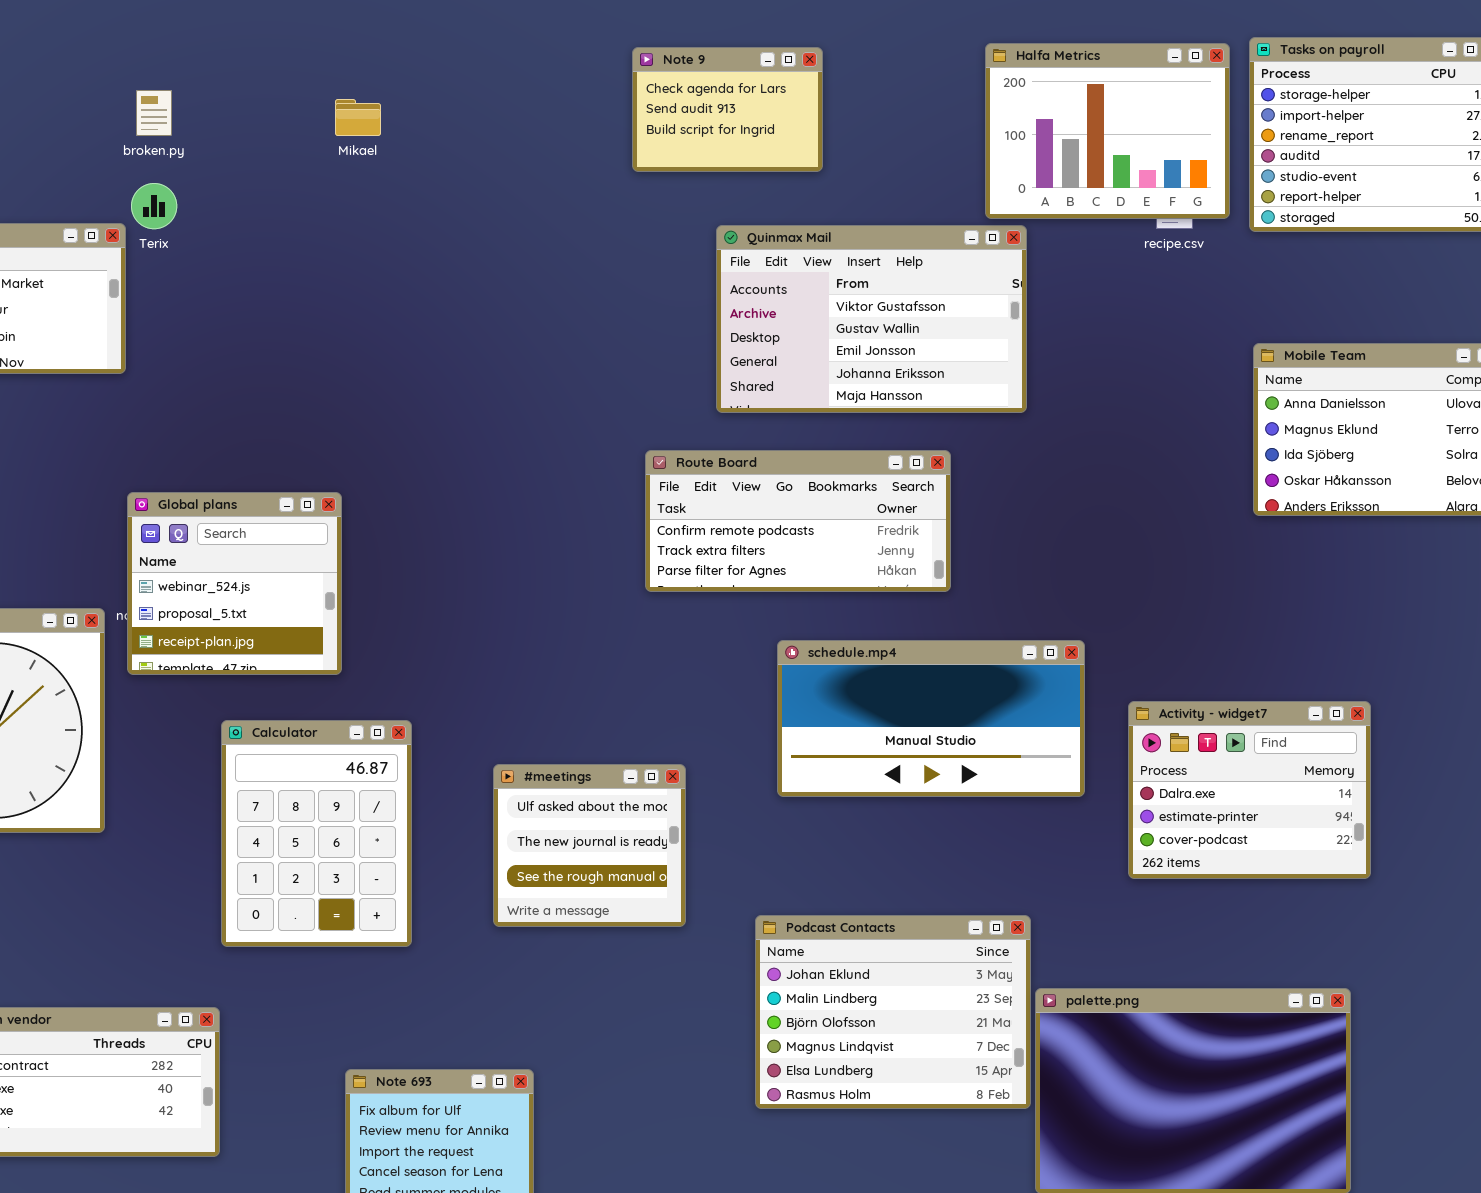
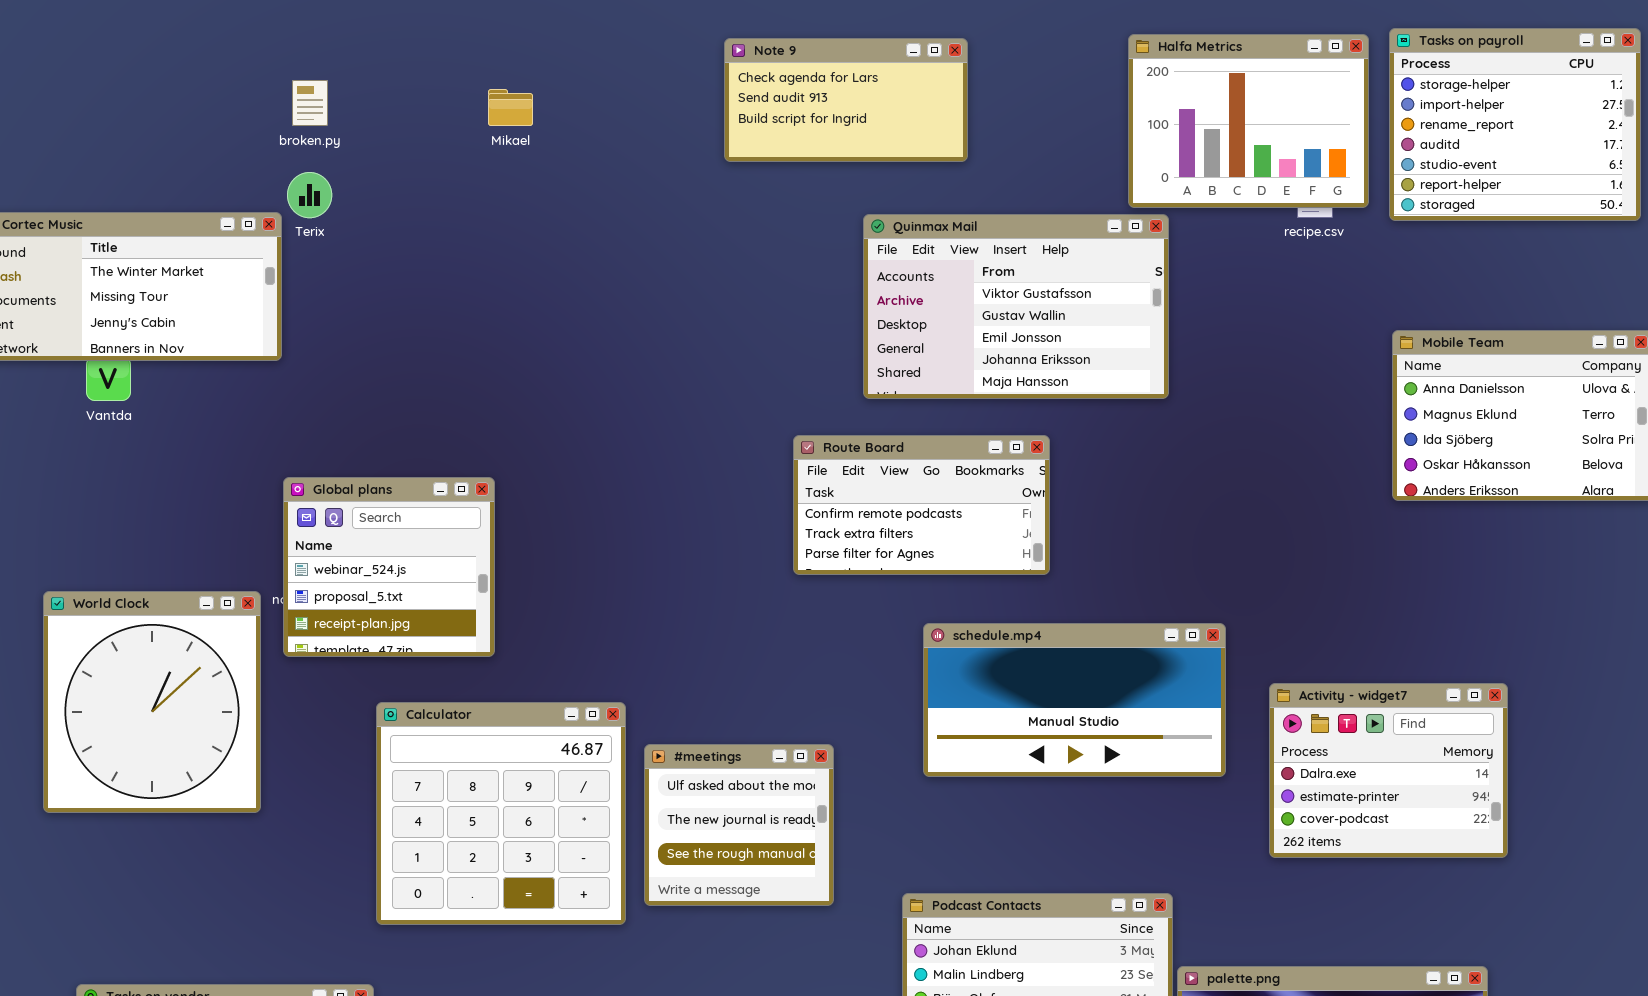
Note 9: [632,47,823,172] -> [724,38,968,162], resized
Route Board: [645,450,951,592] -> [793,435,1050,575], resized
Calculator: [221,720,412,947] -> [376,702,626,925], resized

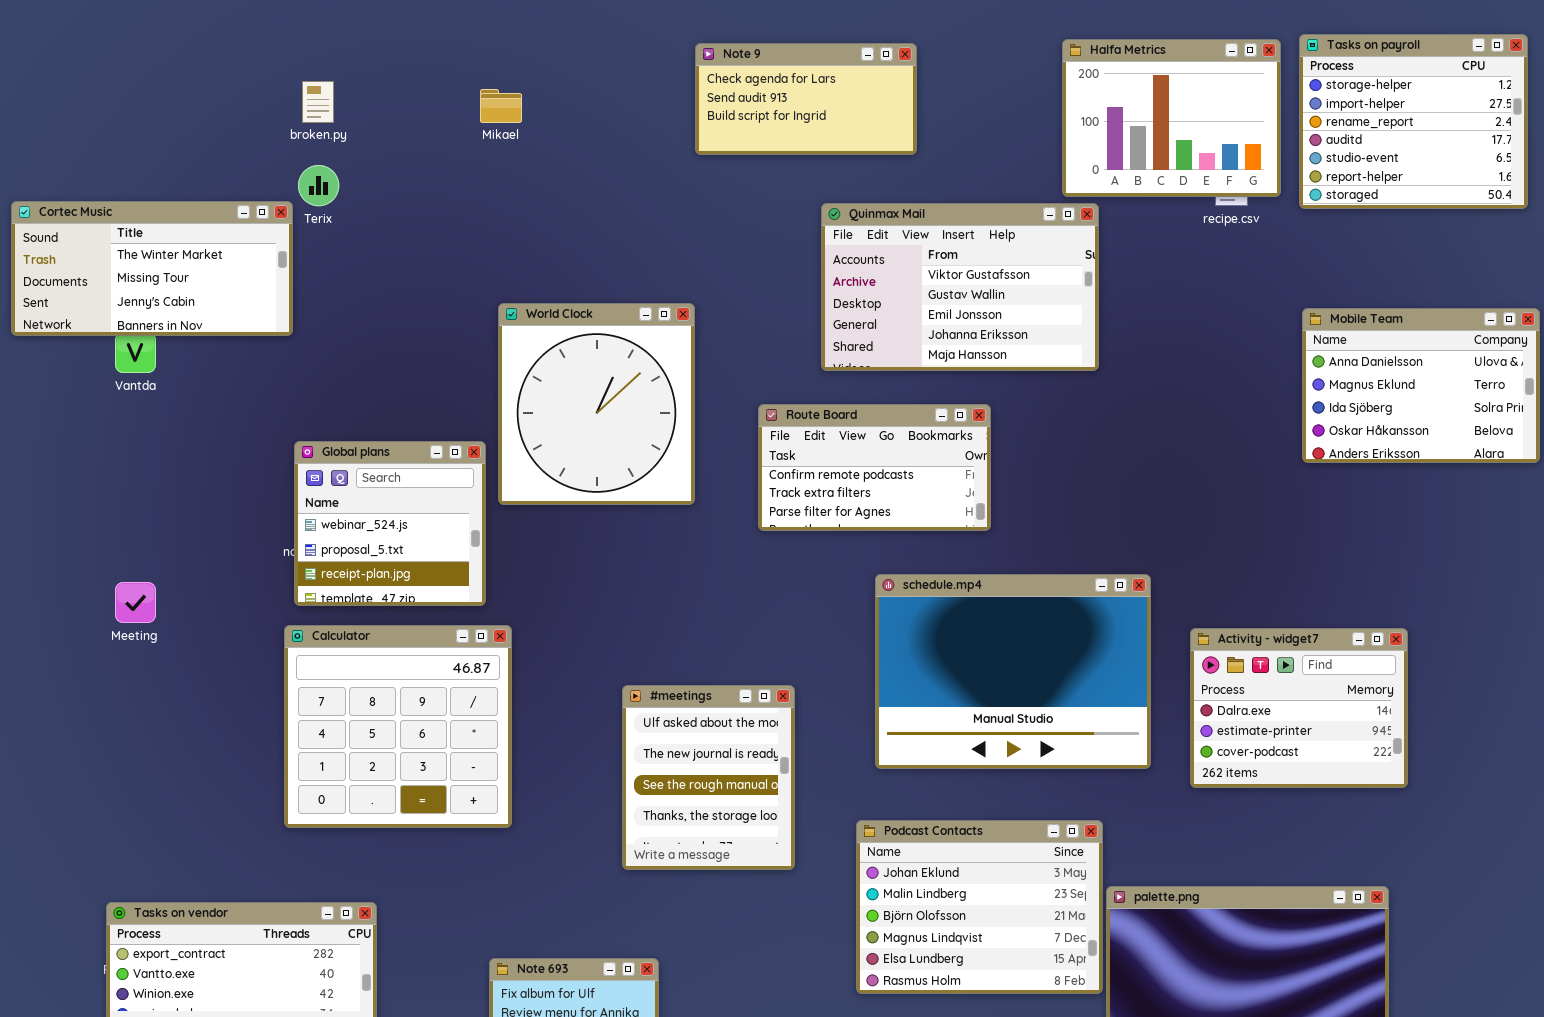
World Clock: [43,591,261,813] -> [498,303,695,505], moved
schedule.mp4: [923,623,1226,777] -> [875,574,1151,769], resized
Calculator: [376,702,626,925] -> [284,625,512,828], moved
#meetings: [644,744,834,906] -> [622,685,795,870], resized

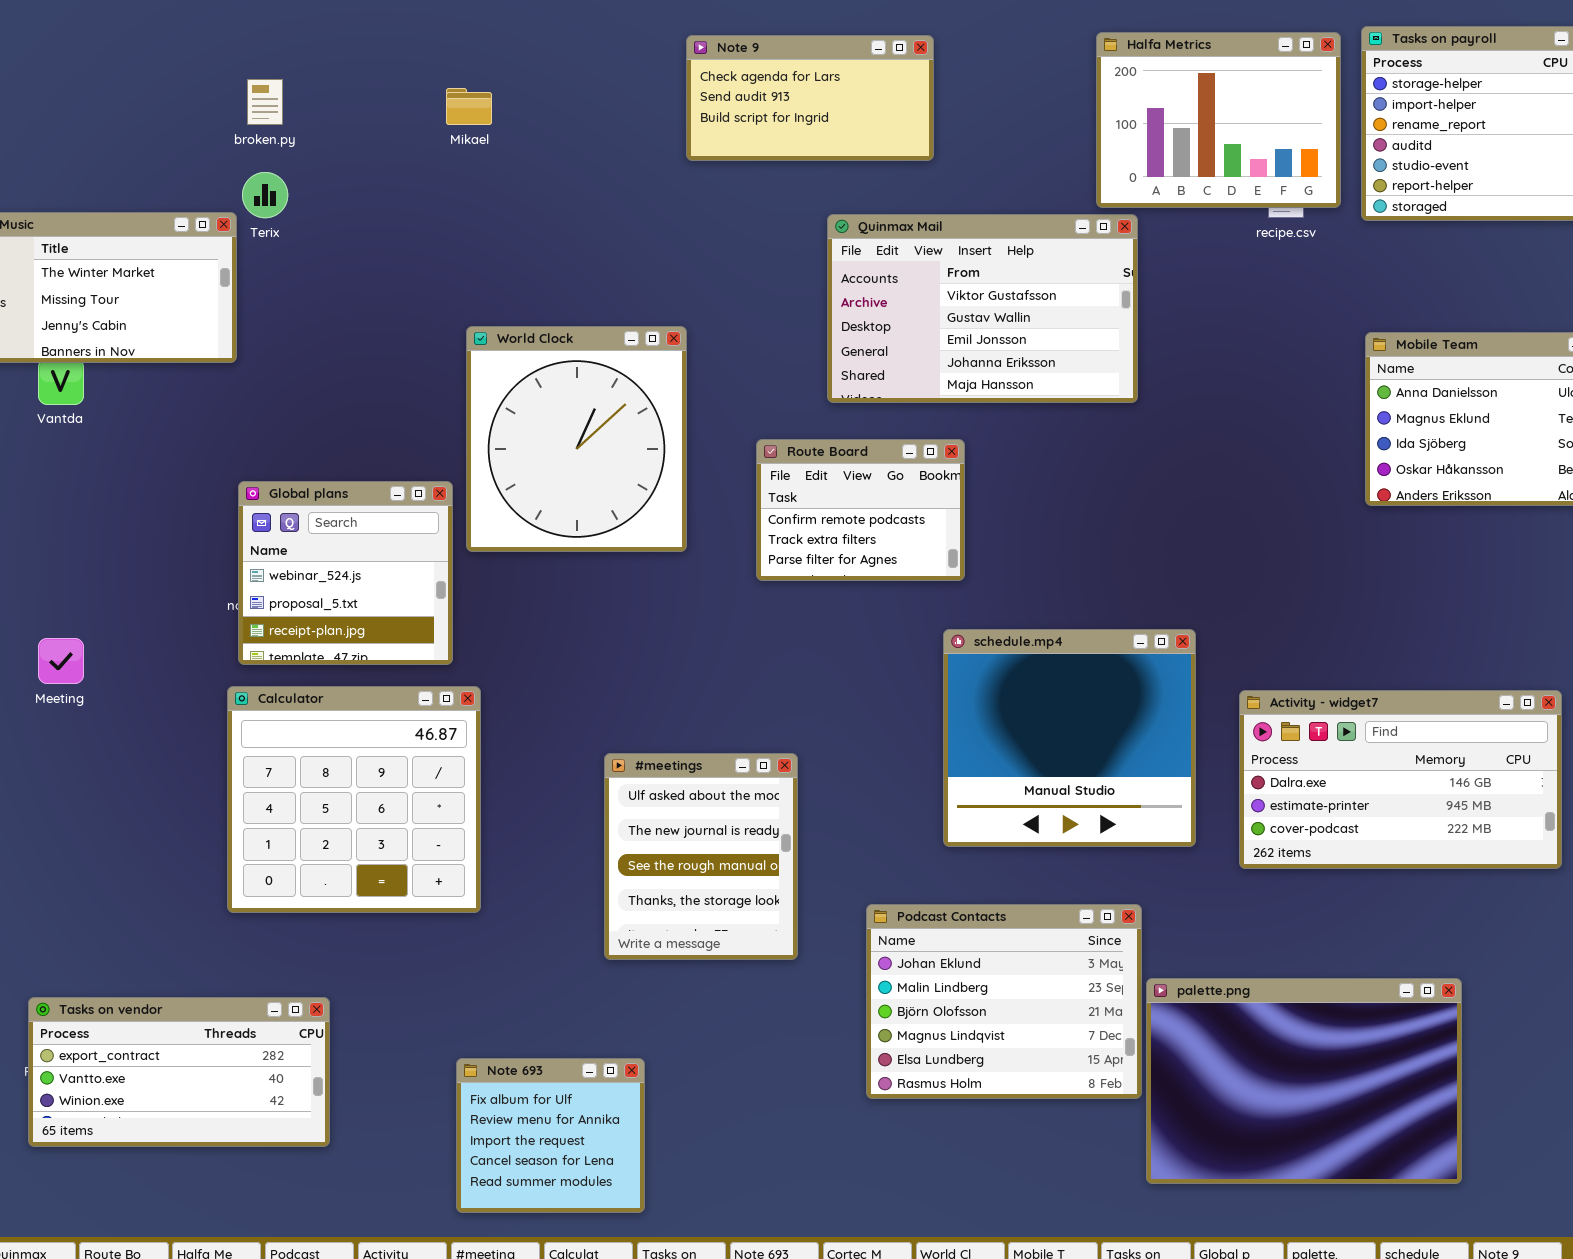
Route Board: [758,404,991,531] -> [756,439,965,581], resized
schedule.mp4: [875,574,1151,769] -> [943,629,1196,847], resized
Activity - widget7: [1190,628,1408,788] -> [1239,690,1562,869], resized

